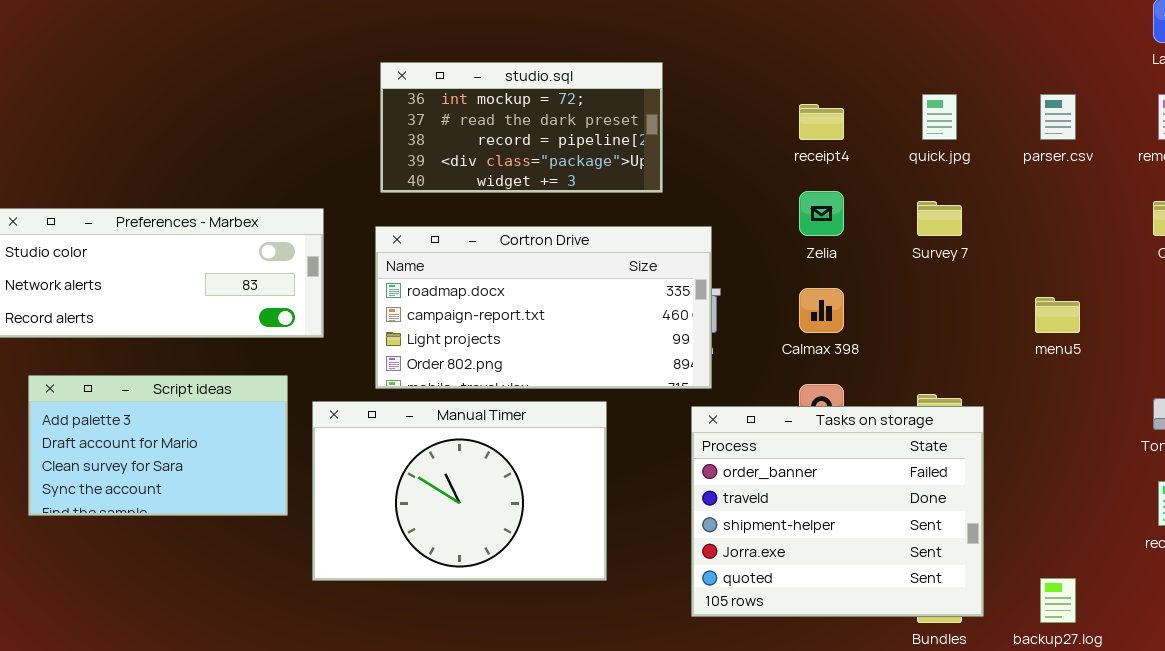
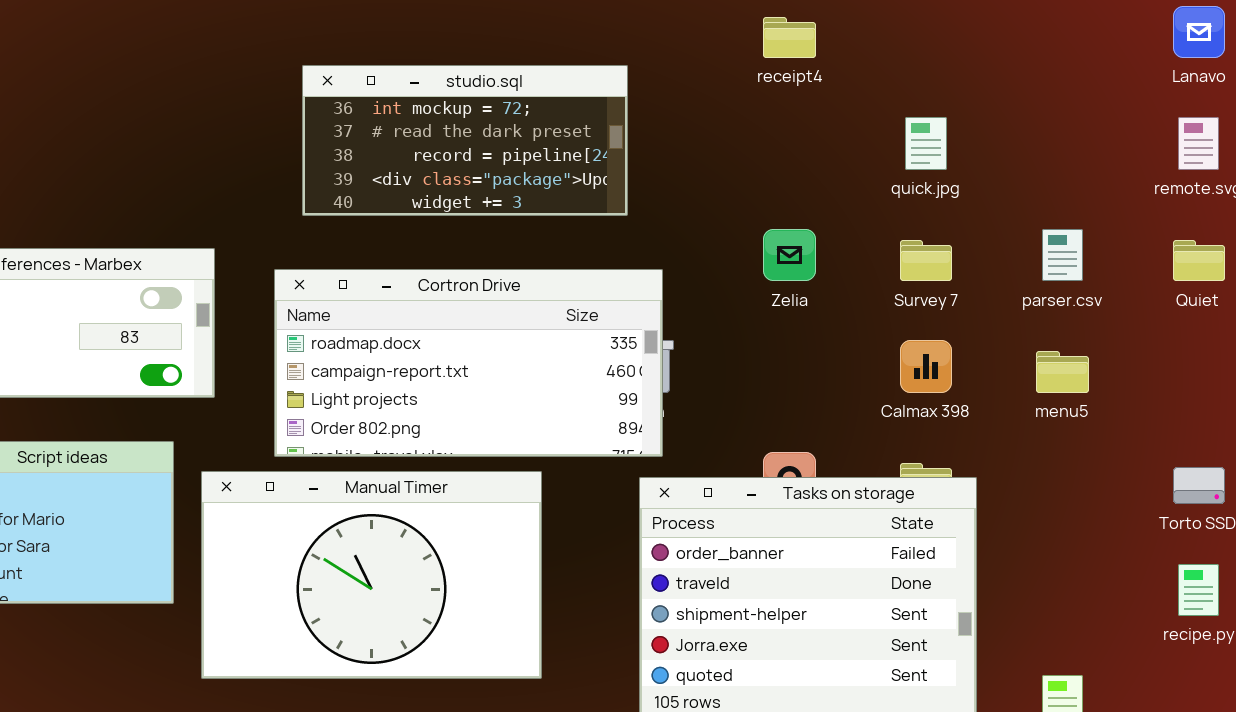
studio.sql: [380,62,663,193] -> [302,65,628,216], moved
parser.csv: [1040,94,1076,140] -> [1042,229,1083,281], moved
receipt4: [799,104,844,140] -> [763,17,816,58], moved
Calmax 398: [799,288,844,333] -> [900,340,952,393], moved

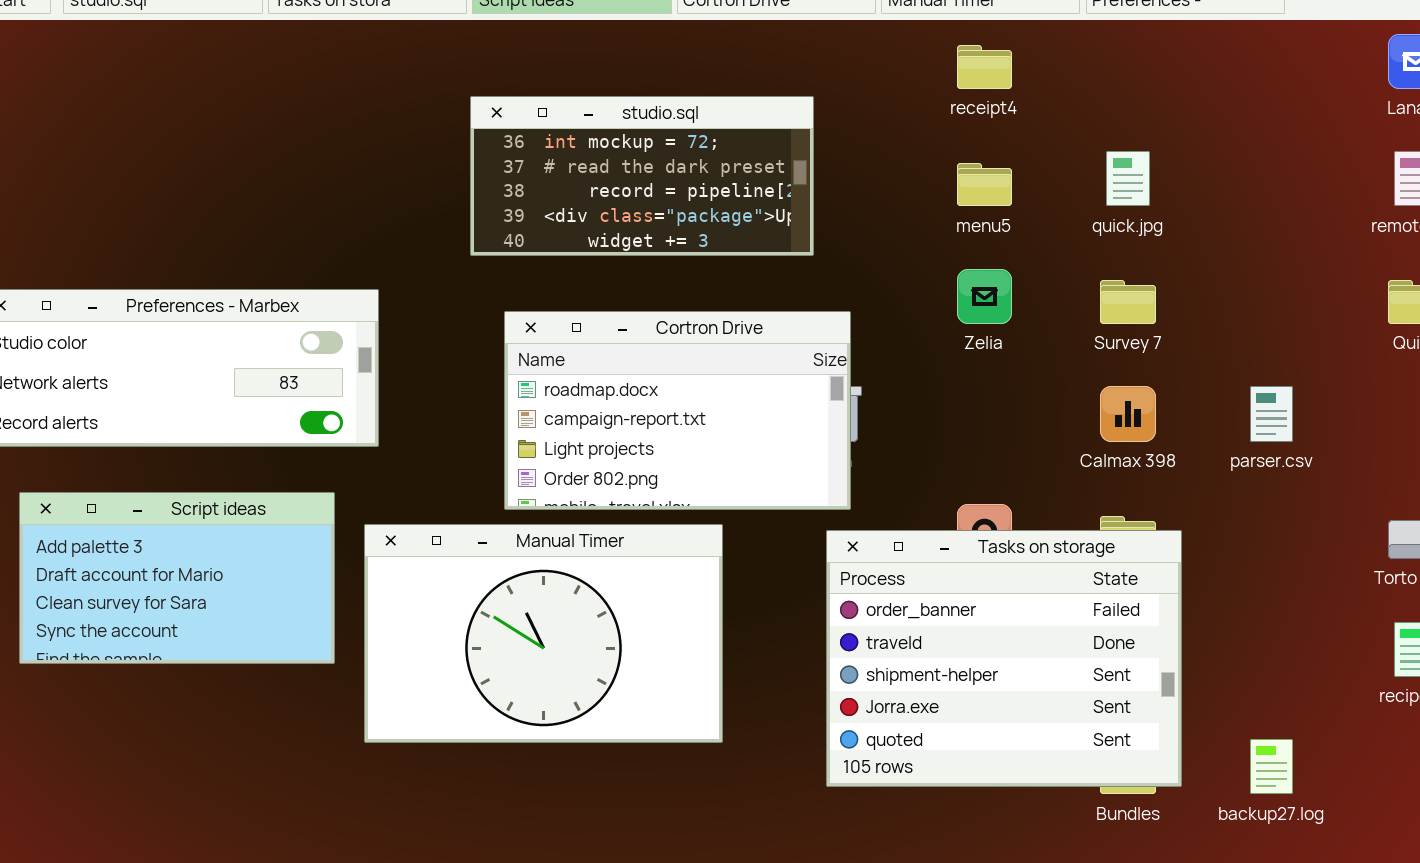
parser.csv: [1042,229,1083,281] -> [1250,386,1293,442], moved
Cortron Drive: [274,269,663,457] -> [504,311,851,510], resized
menu5: [1036,351,1089,393] -> [957,163,1012,206], moved

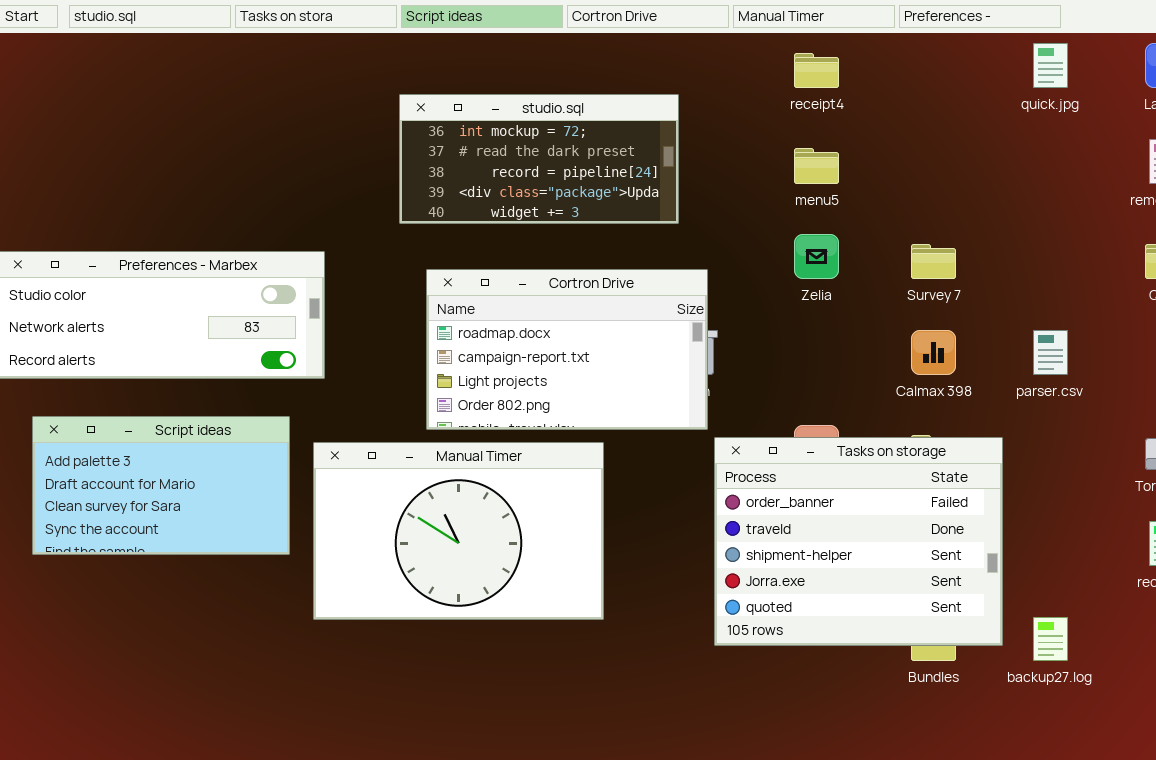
quick.jpg: [1106,151,1150,206] -> [1033,43,1068,88], moved
Tasks on storage: [826,530,1182,787] -> [714,437,1003,646], moved

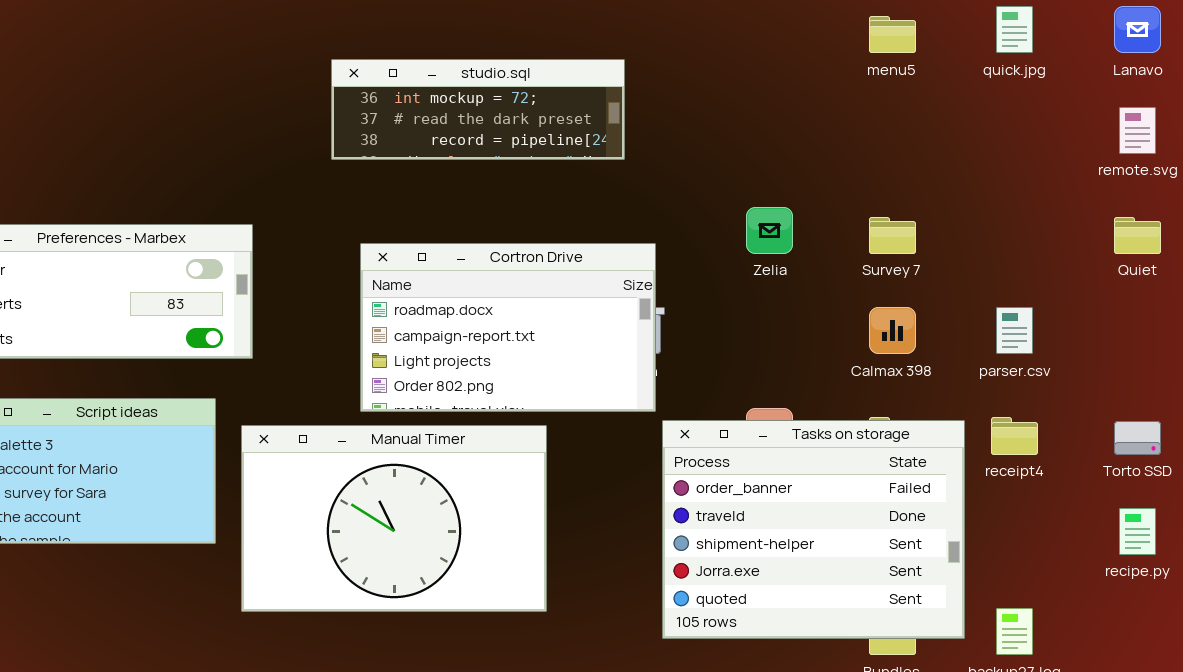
receipt4: [794,53,839,88] -> [991,417,1038,455], moved
studio.sql: [399,94,679,224] -> [331,59,625,160], resized
menu5: [794,148,839,184] -> [869,16,916,53], moved

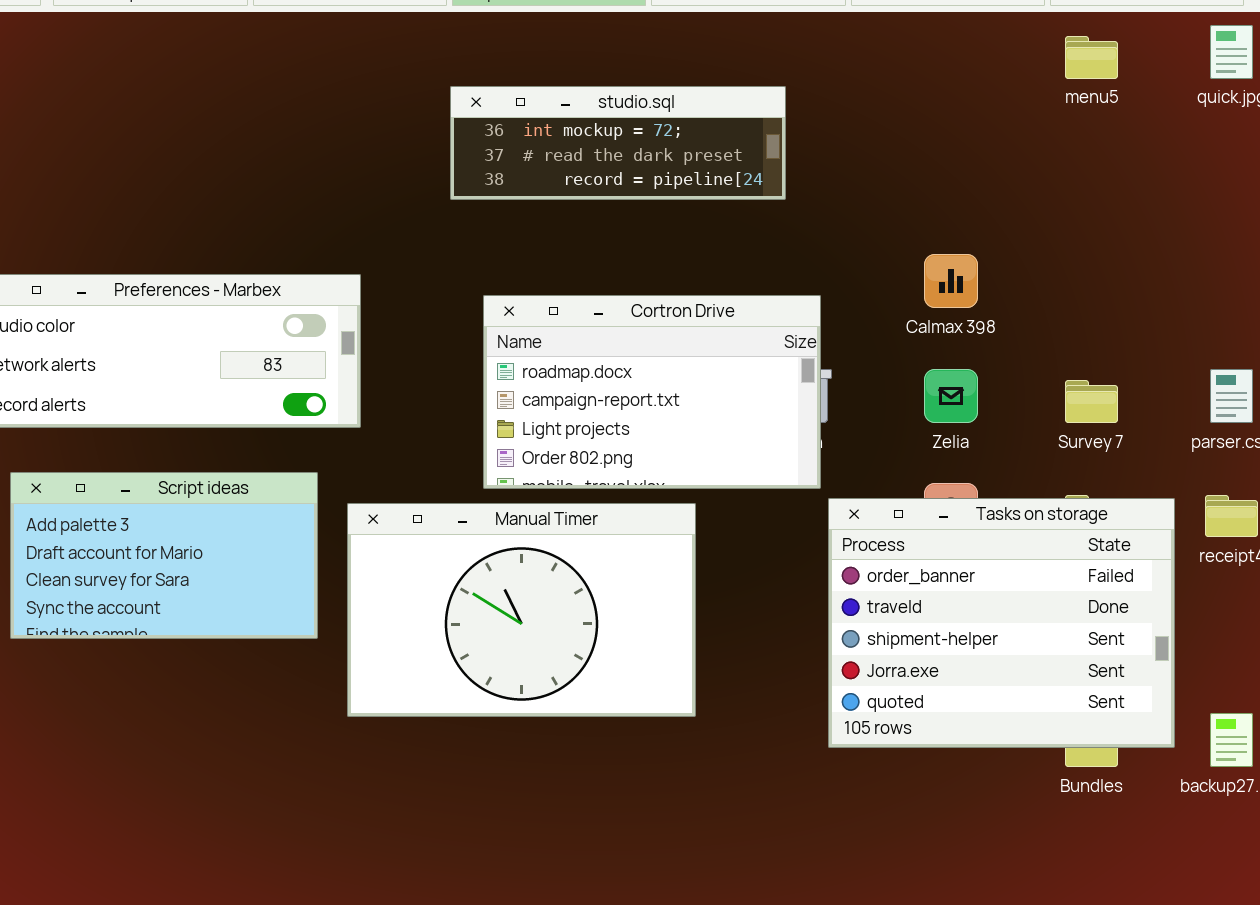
Zelia: [746,207,793,254] -> [924,369,978,423], moved
Survey 7: [869,217,916,254] -> [1065,380,1118,423], moved
Calmax 398: [869,307,916,354] -> [924,254,978,308], moved

